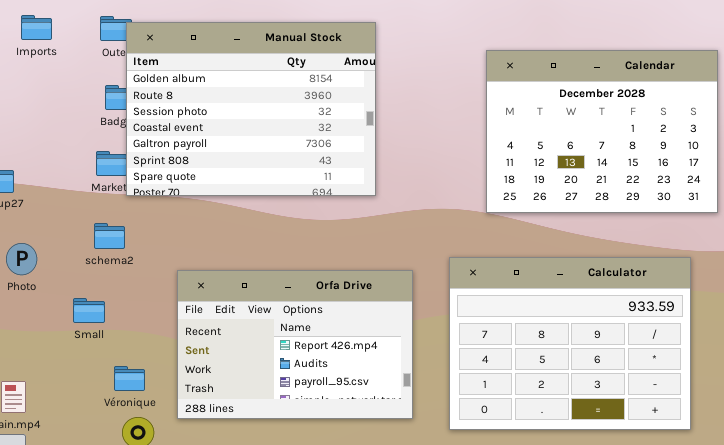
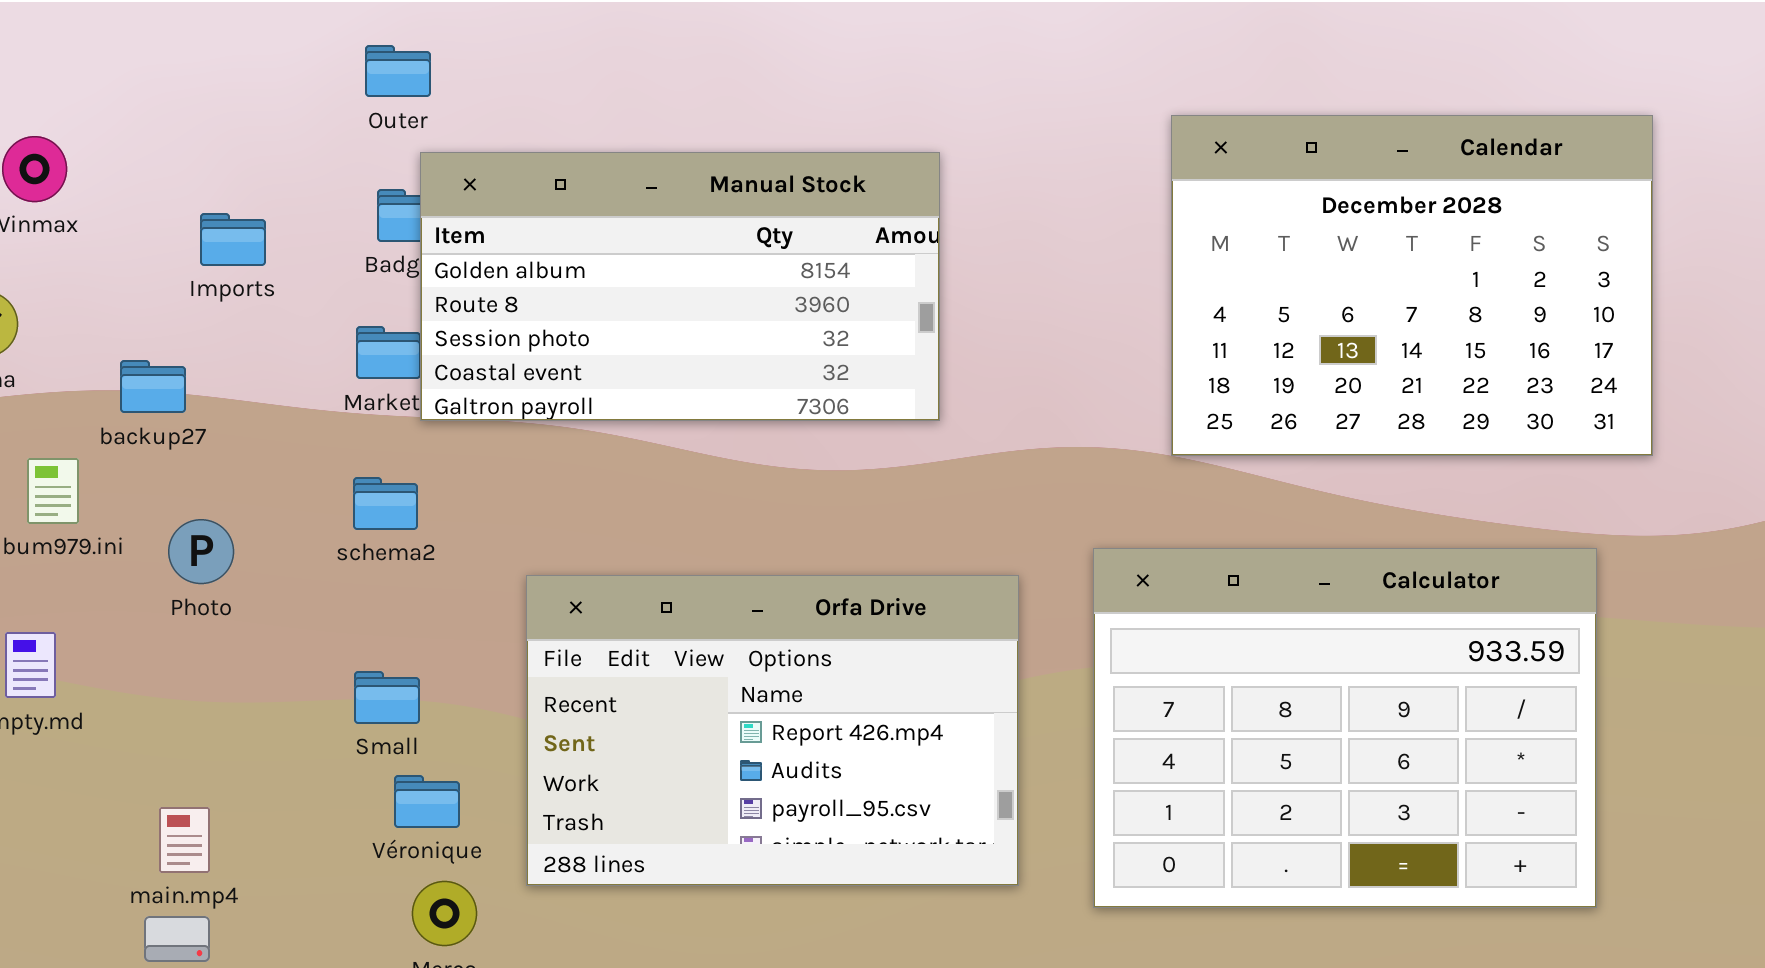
Imports: [21,15,52,40] -> [200,213,266,266], moved
Manual Stock: [126,22,376,196] -> [420,152,940,421], resized
Small: [73,298,105,323] -> [354,671,420,724], moved

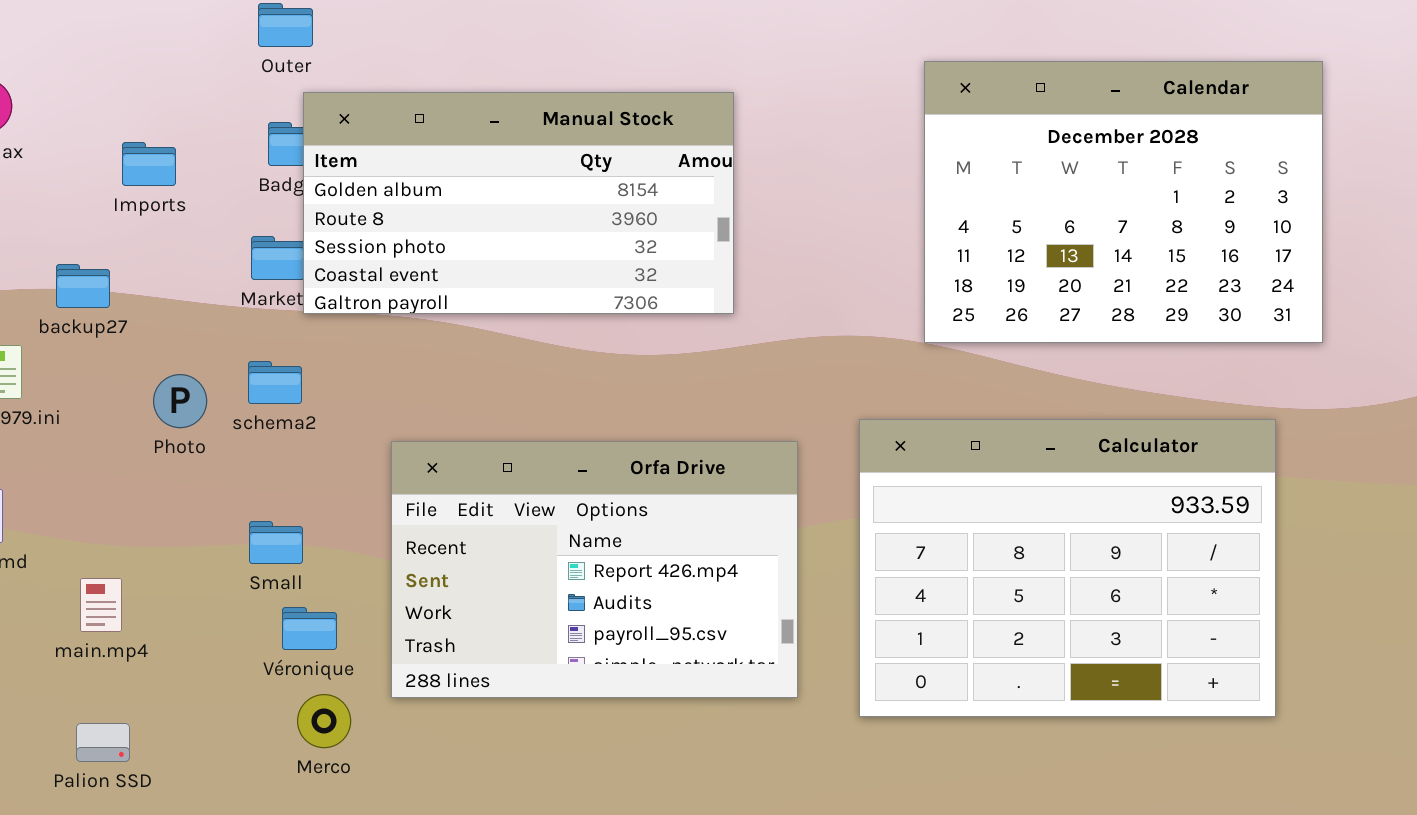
Photo: [168,519,234,584] -> [153,374,207,428], moved
main.mp4: [159,807,210,873] -> [80,578,122,632], moved

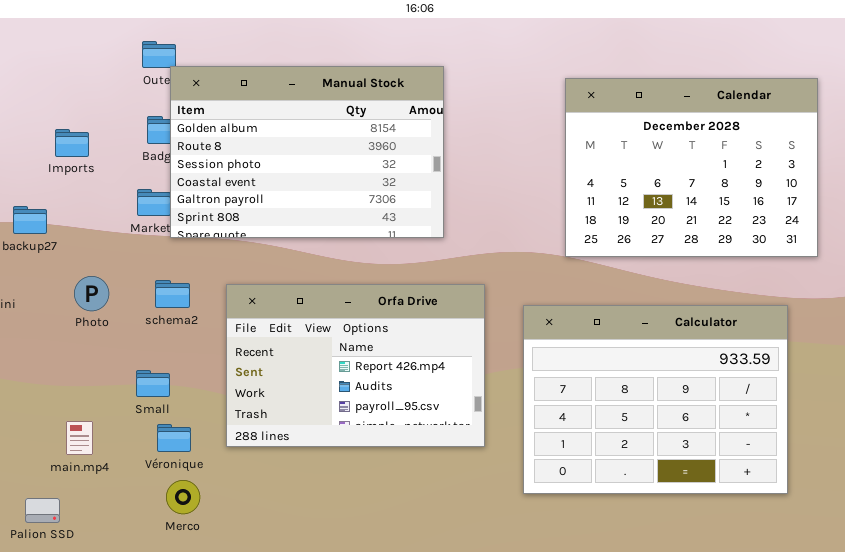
Manual Stock: [303,92,734,314] -> [170,66,444,238], resized
schema2: [248,361,302,404] -> [155,280,190,308], moved
Orfa Drive: [391,441,798,698] -> [226,284,485,447], moved
main.mp4: [80,578,122,632] -> [66,421,93,455], moved

